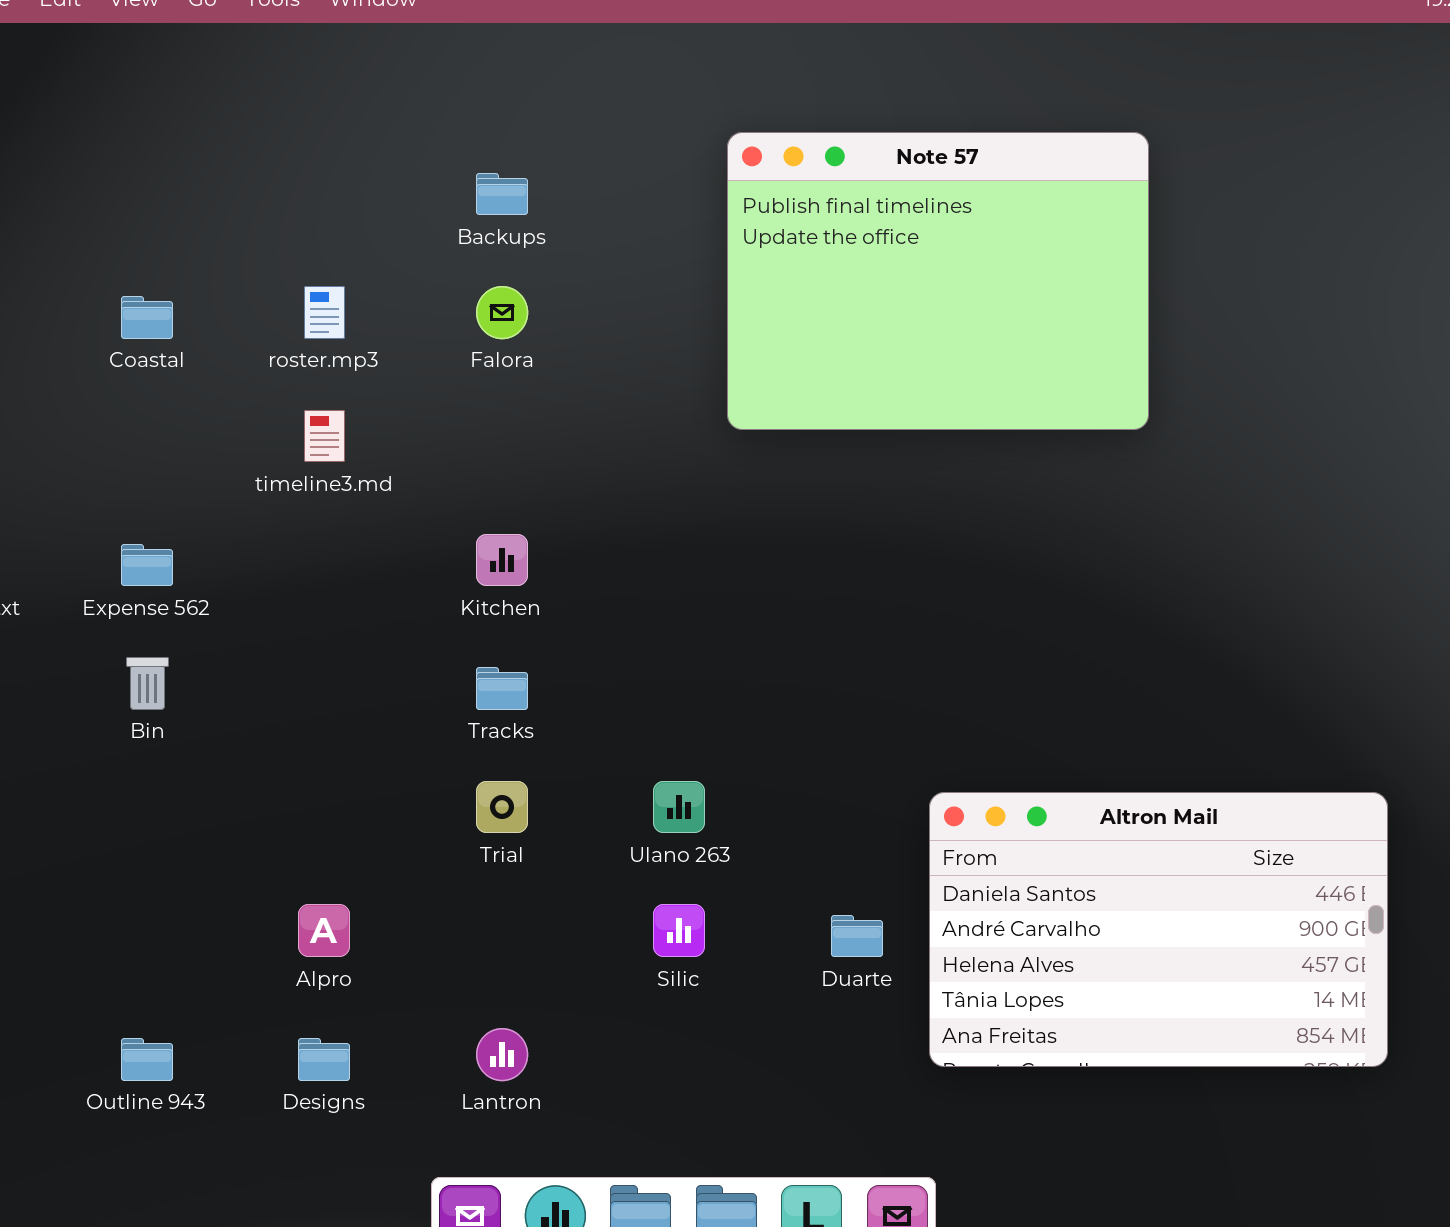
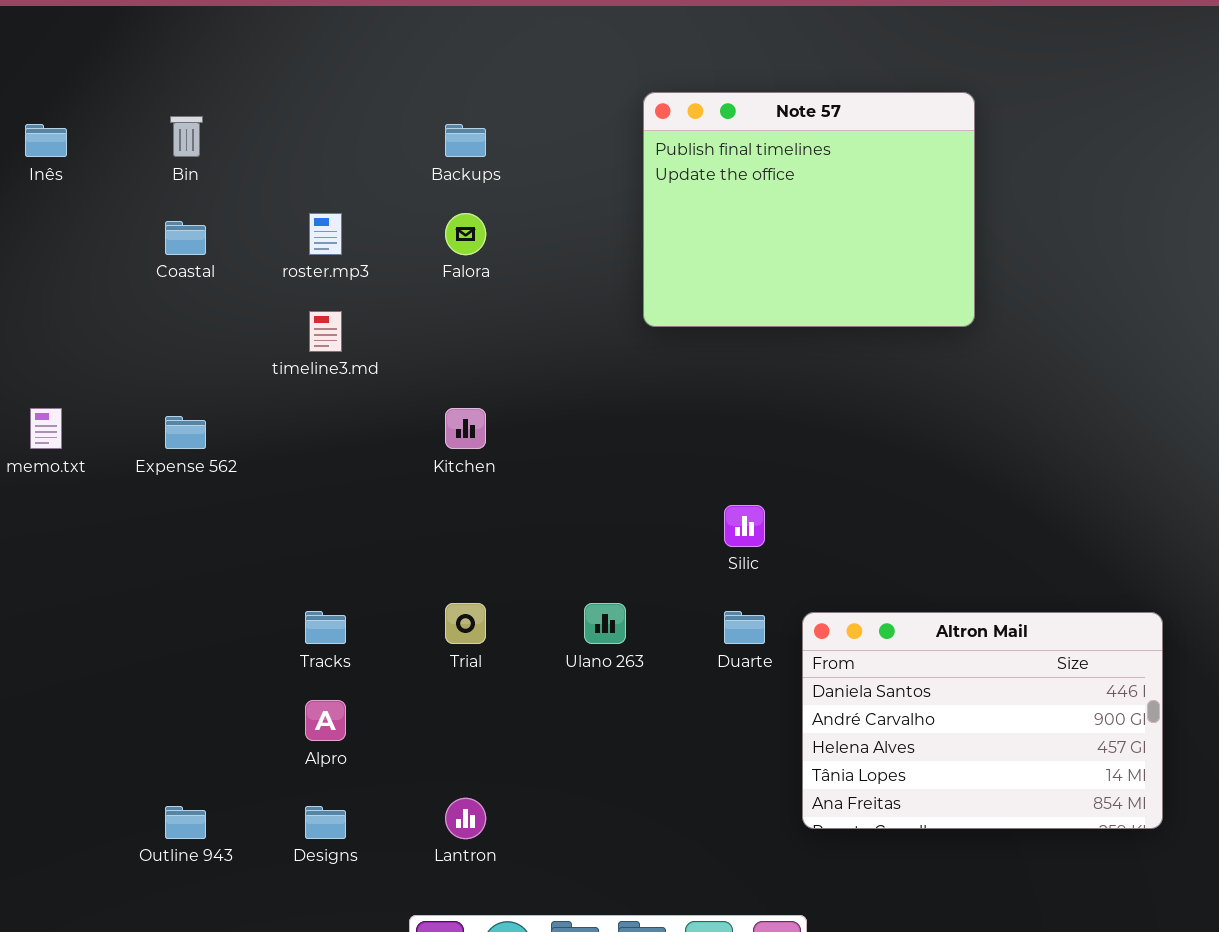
Bin: [126,657,169,710] -> [170,116,203,157], moved
Tracks: [476,667,528,710] -> [305,611,346,644], moved
Silic: [653,904,705,957] -> [724,505,765,547], moved
Duarte: [831,915,883,957] -> [724,611,765,644], moved

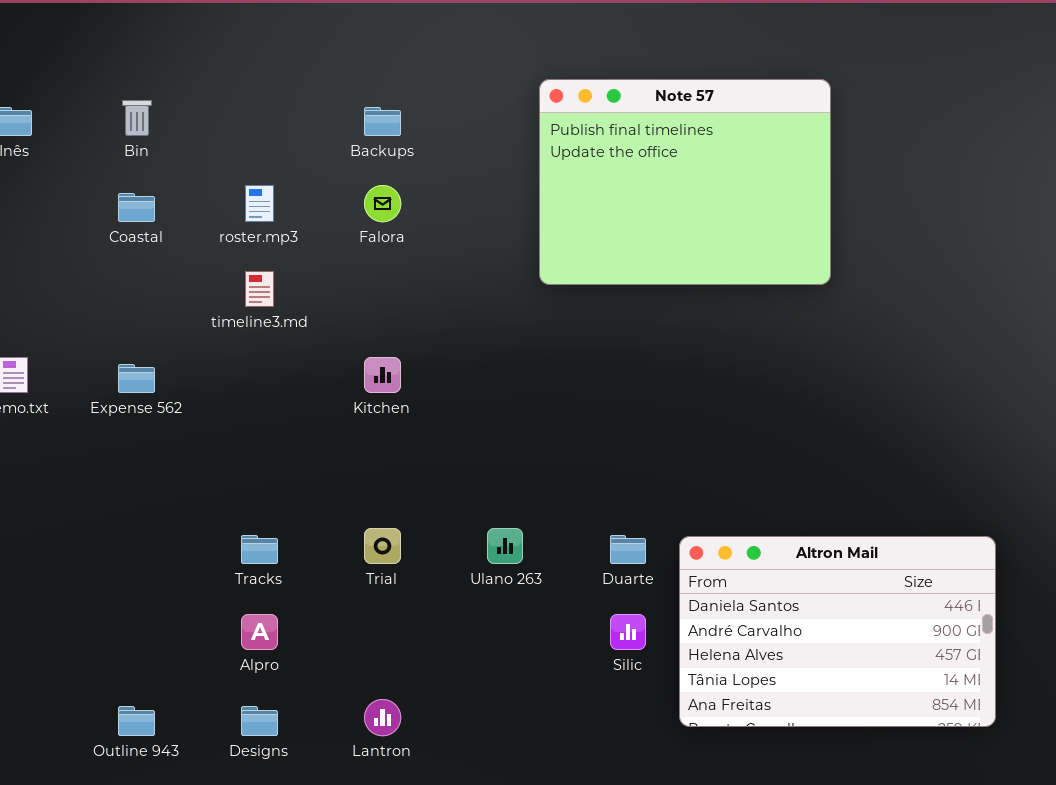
Silic: [724,505,765,547] -> [610,614,646,650], moved

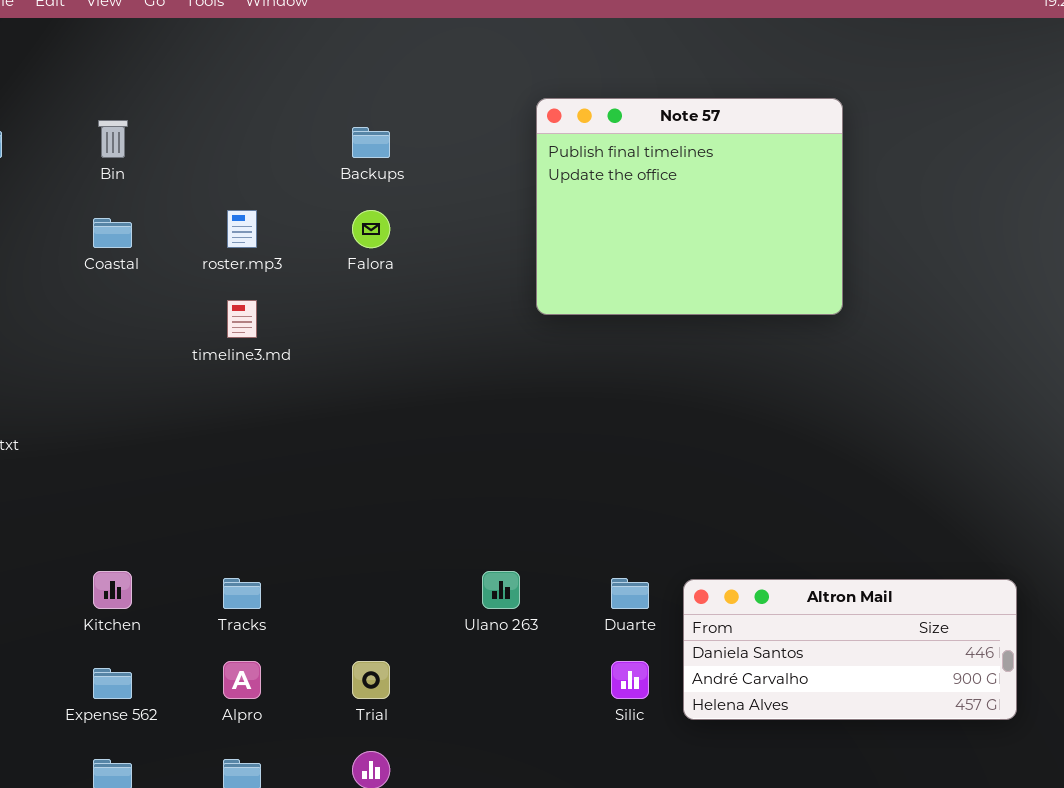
Kitchen: [364,357,401,393] -> [93,571,132,609], moved
Expense 562: [118,364,155,393] -> [93,668,132,699], moved
Trial: [364,528,401,564] -> [352,661,390,699], moved
Altron Mail: [679,536,996,727] -> [683,579,1017,720], resized

